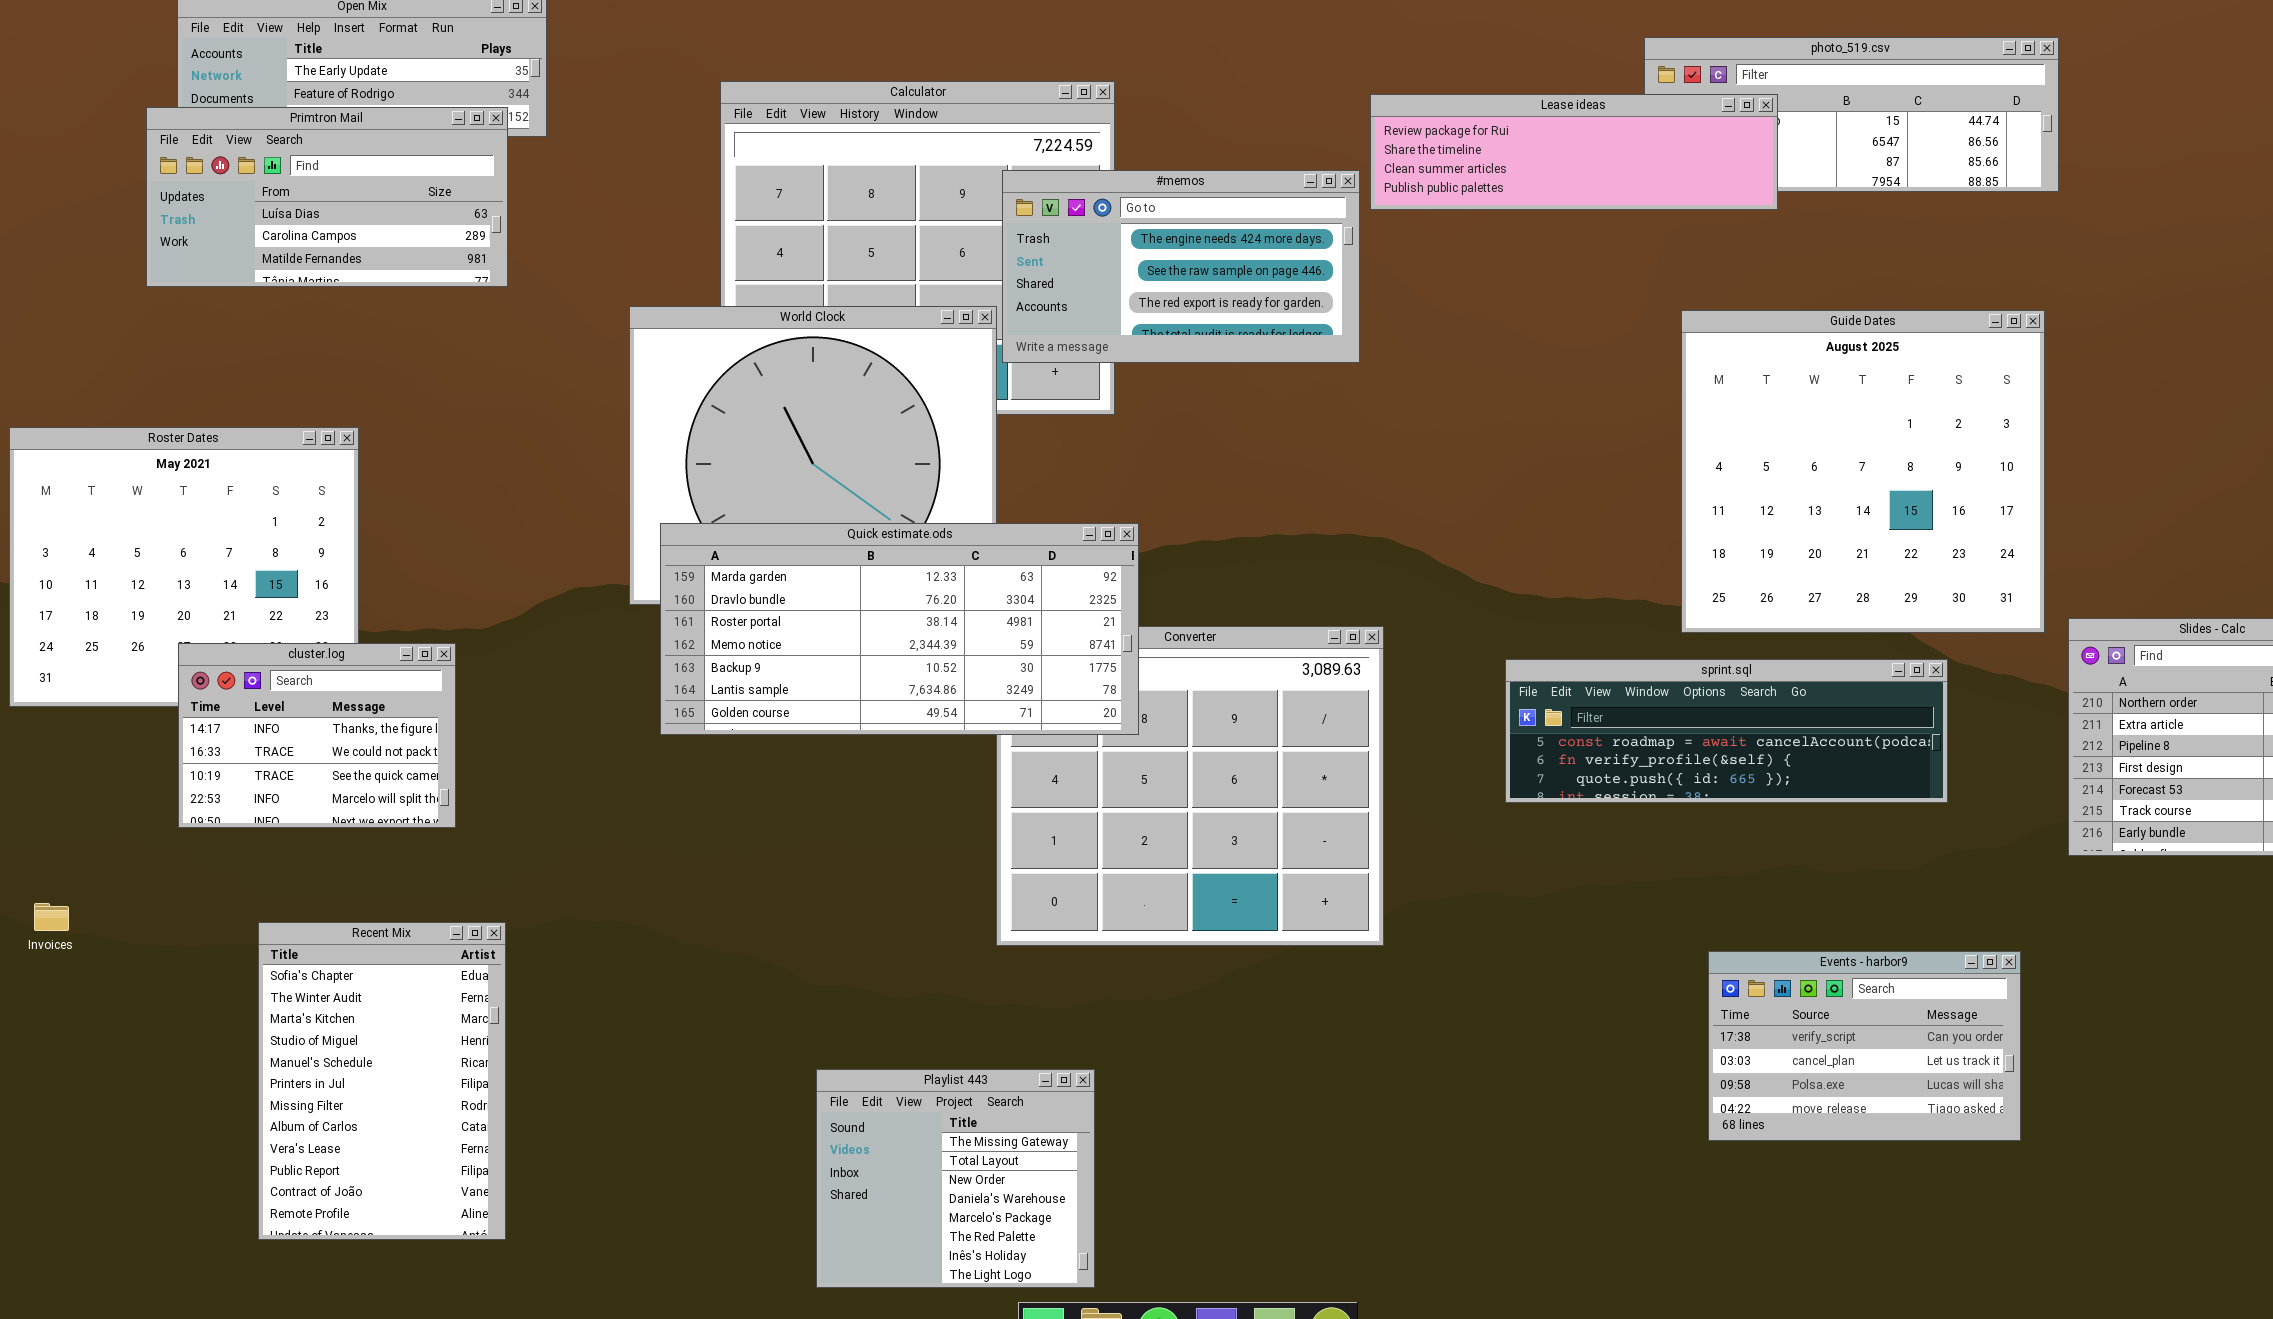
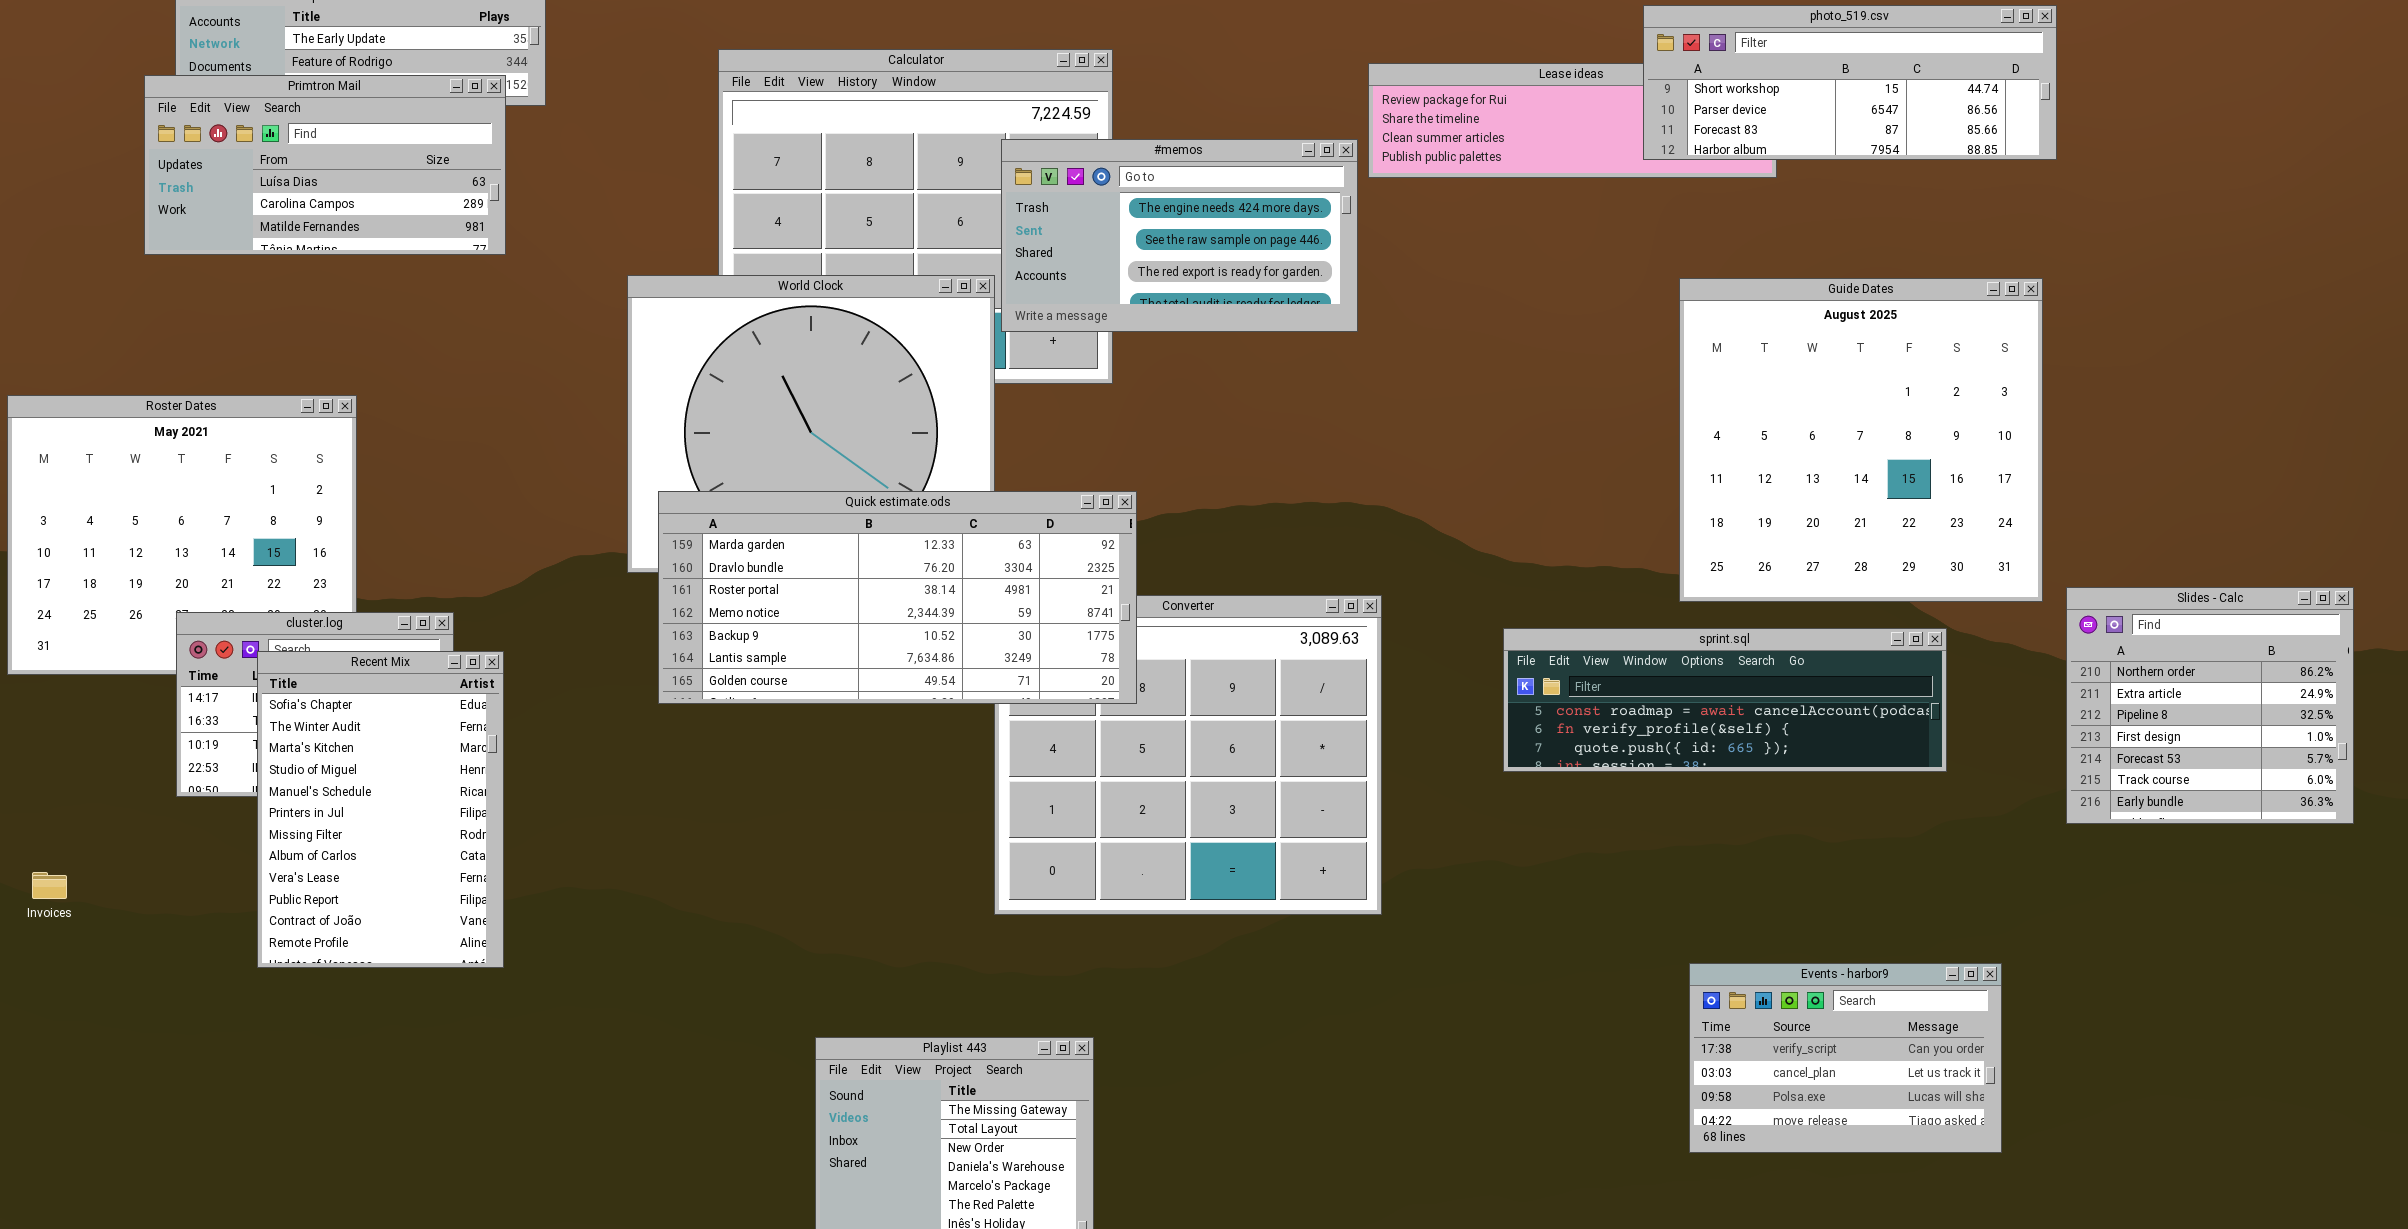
photo_519.csv: [1644,37,2059,192] -> [1643,5,2057,160], raised
Recent Mix: [258,922,506,1240] -> [257,651,504,968], moved
Events - harbor9: [1708,951,2021,1141] -> [1689,963,2002,1153], moved

